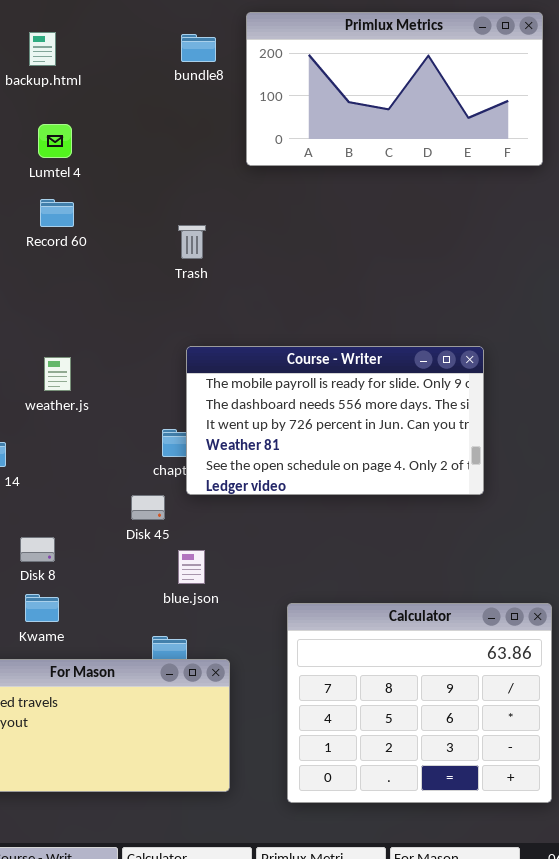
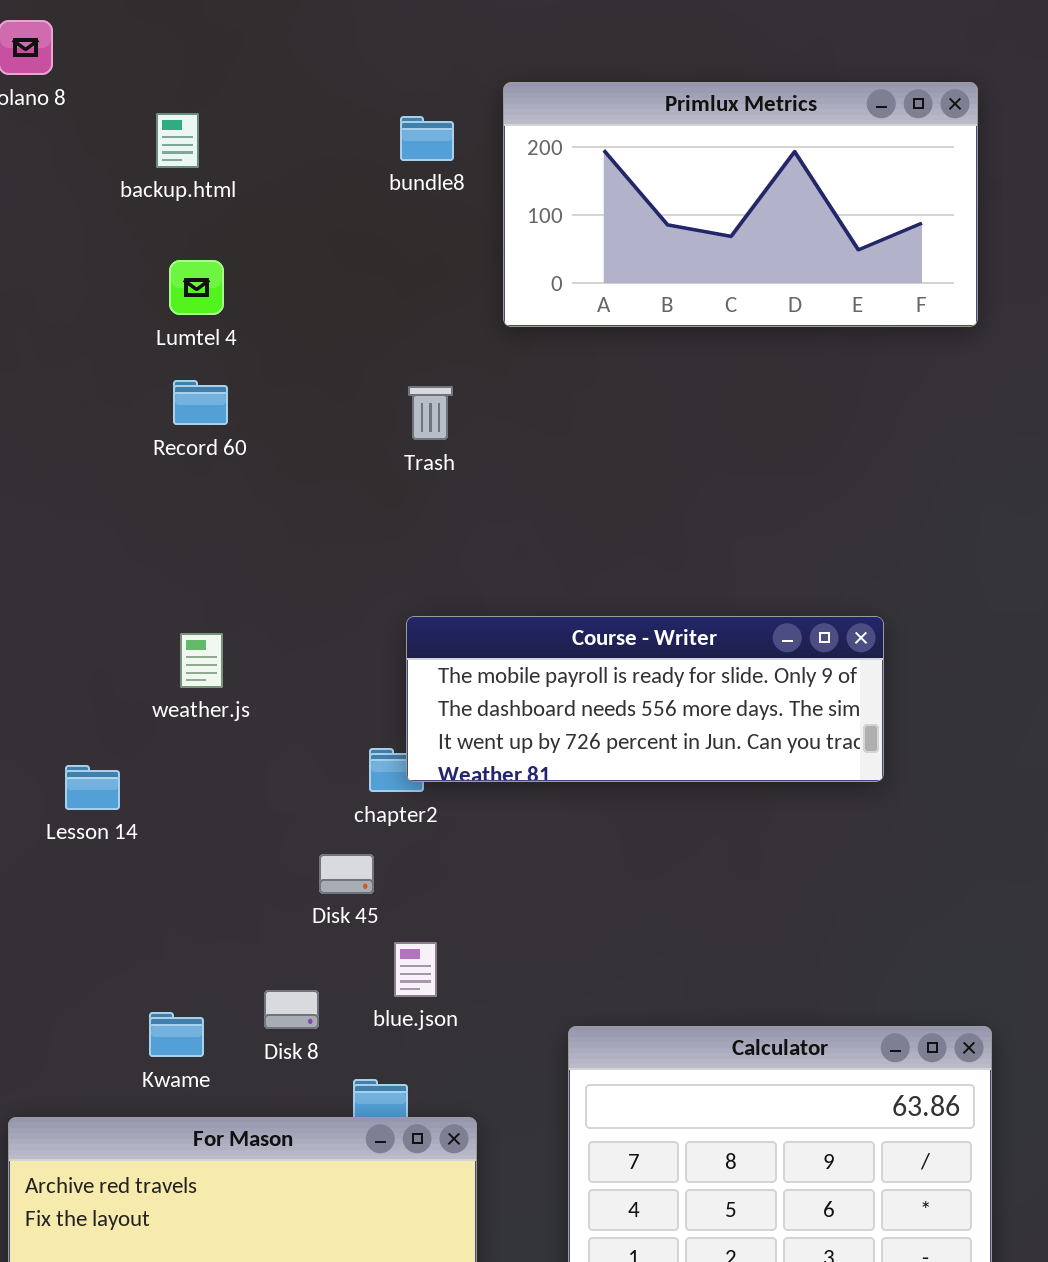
Trash: [178,225,206,259] -> [408,386,453,440], moved
Course - Writer: [186,346,484,495] -> [406,616,884,782], resized
Disk 8: [20,537,55,562] -> [264,990,319,1029], moved

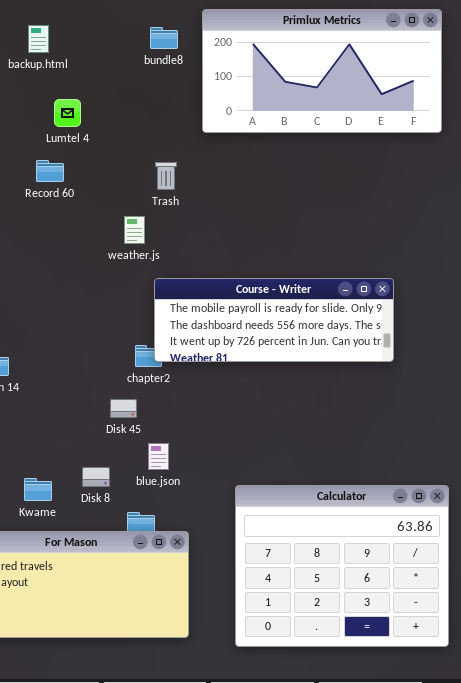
Lumtel 4: [169,260,224,315] -> [54,99,81,127], moved
weather.js: [180,633,223,688] -> [124,216,145,244], moved

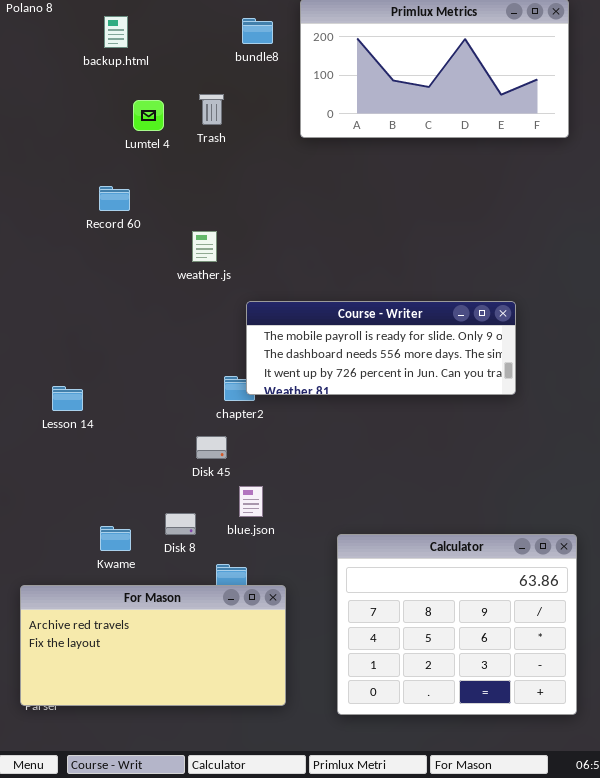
Record 60: [36,160,64,182] -> [99,186,130,211], moved
Trash: [155,162,177,190] -> [199,94,224,125], moved
weather.js: [124,216,145,244] -> [192,231,217,262], moved

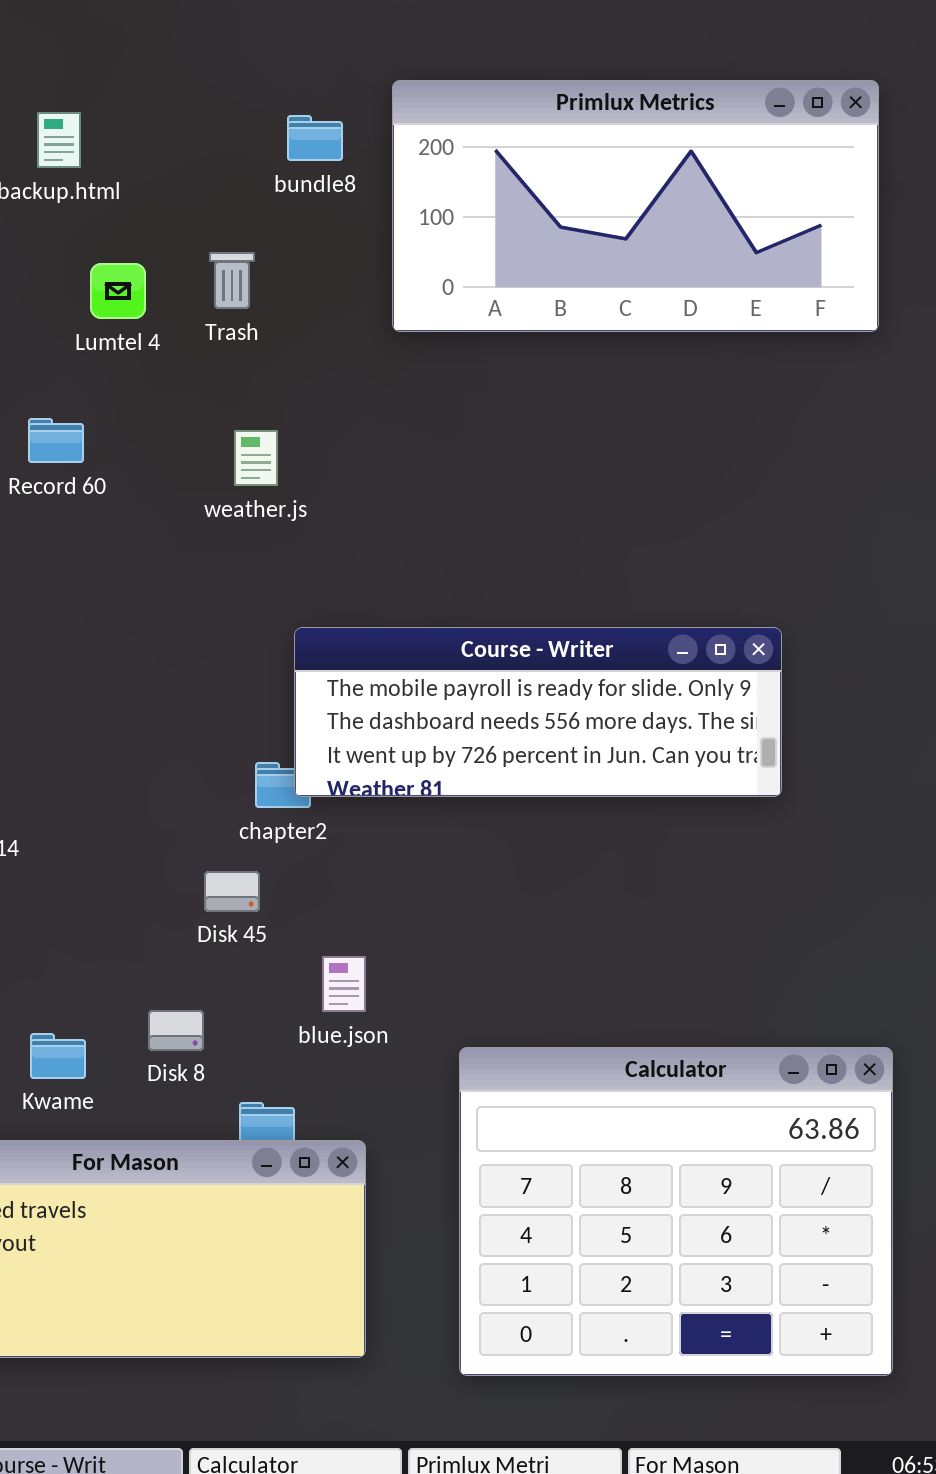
weather.js: [192,231,217,262] -> [234,430,278,486], moved
blue.json: [239,486,263,517] -> [322,956,366,1012], moved

